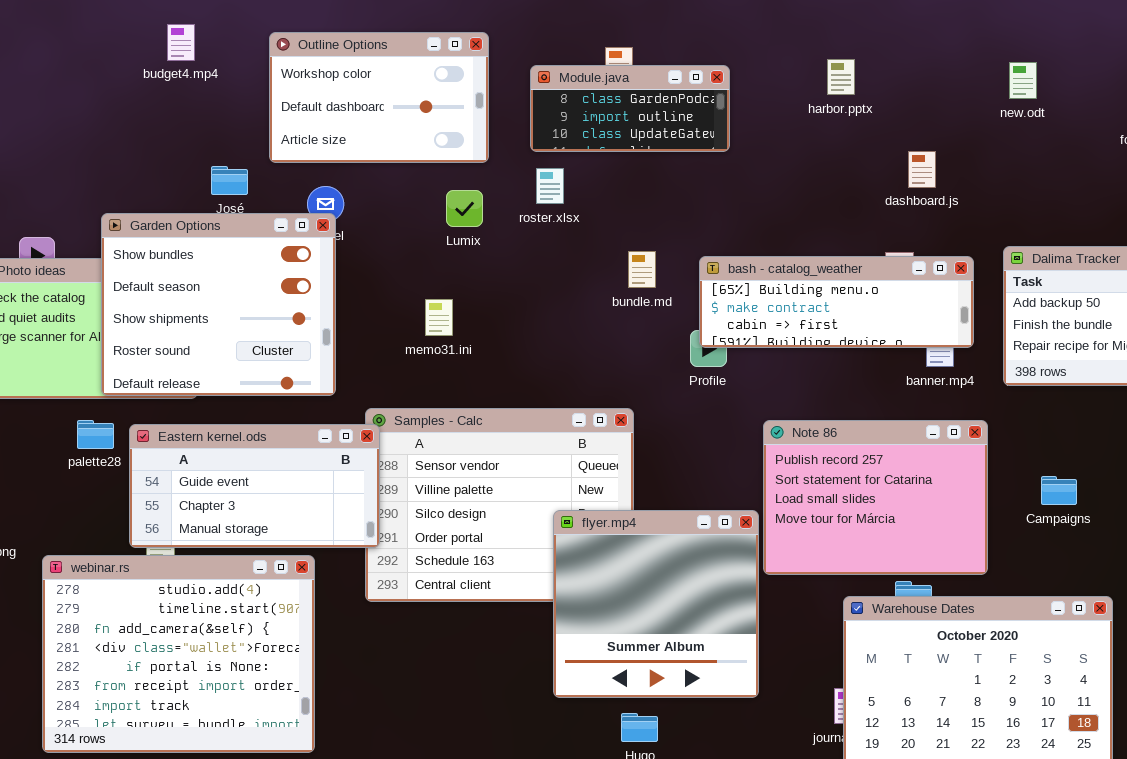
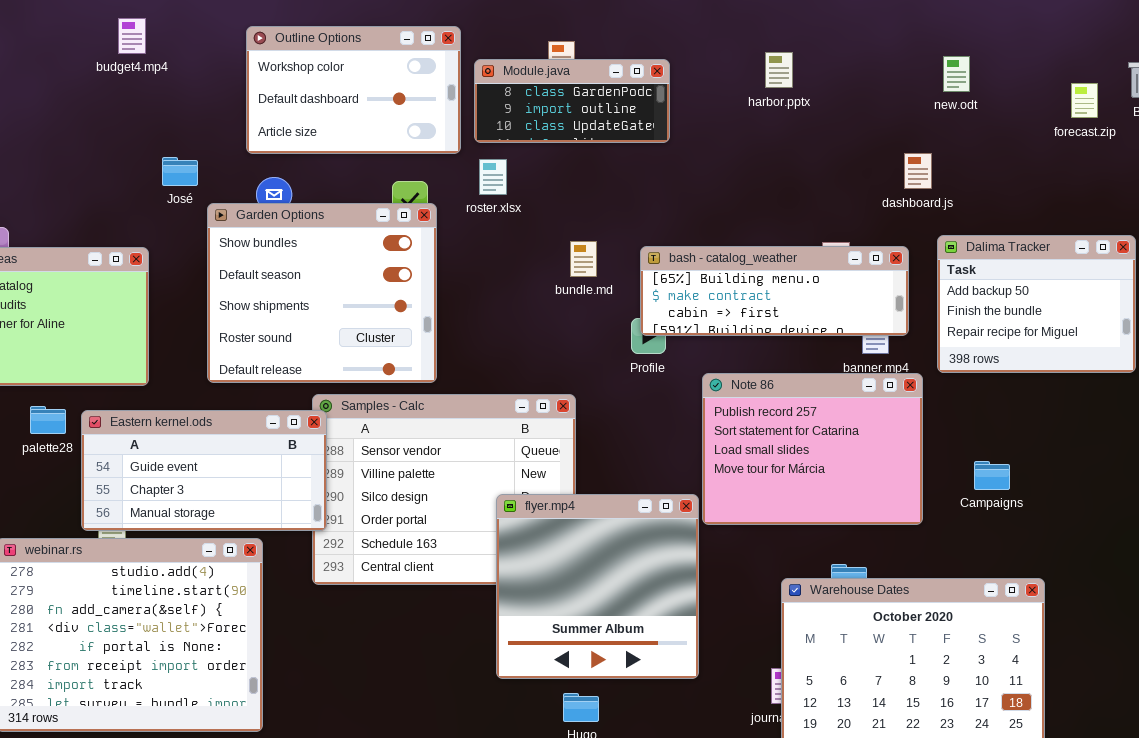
Outline Options: [269,32,489,163] -> [246,26,461,154], moved
dashboard.js: [908,151,936,188] -> [904,153,932,189], moved
Garden Options: [101,213,336,396] -> [207,203,437,383], moved
Note 86: [763,420,988,575] -> [702,373,923,525], moved

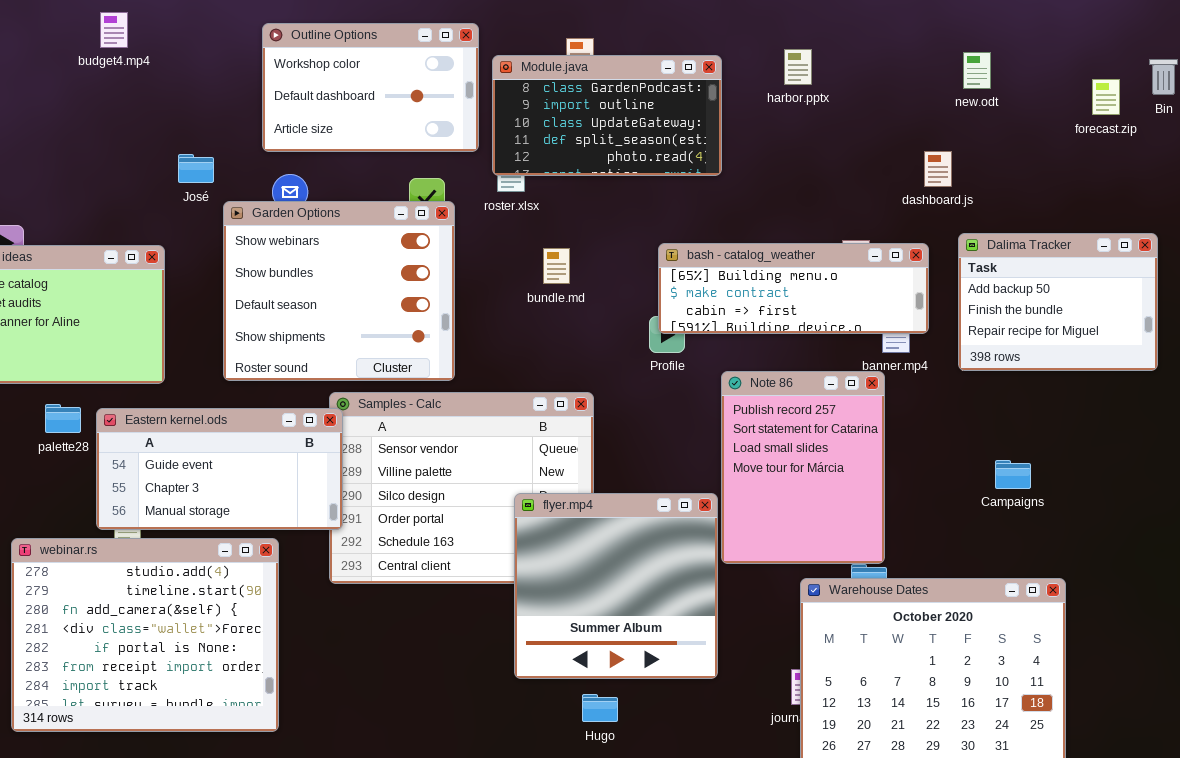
budget4.mp4: [118,18,146,54] -> [100,12,128,48], moved
Module.java: [474,59,670,143] -> [492,55,722,176], resized
Garden Options: [207,203,437,383] -> [223,201,455,381], scrolled up 1 row
bundle.md: [570,241,597,277] -> [543,248,570,284], moved
Note 86: [702,373,923,525] -> [721,371,885,564], resized

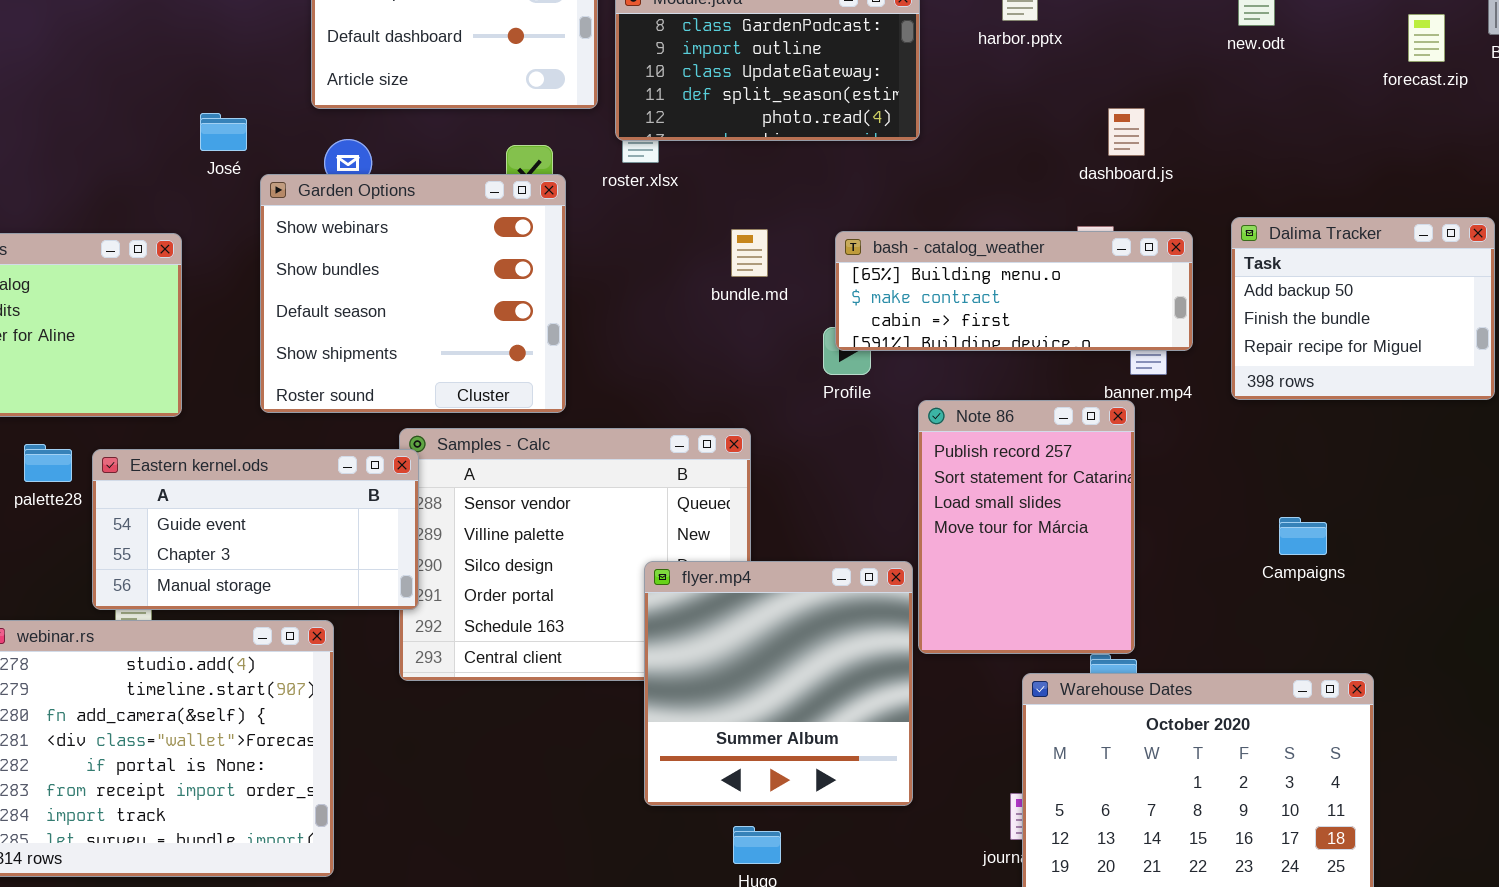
dashboard.js: [924,151,952,187] -> [1108,108,1145,156], moved
bundle.md: [543,248,570,284] -> [731,229,768,277], moved

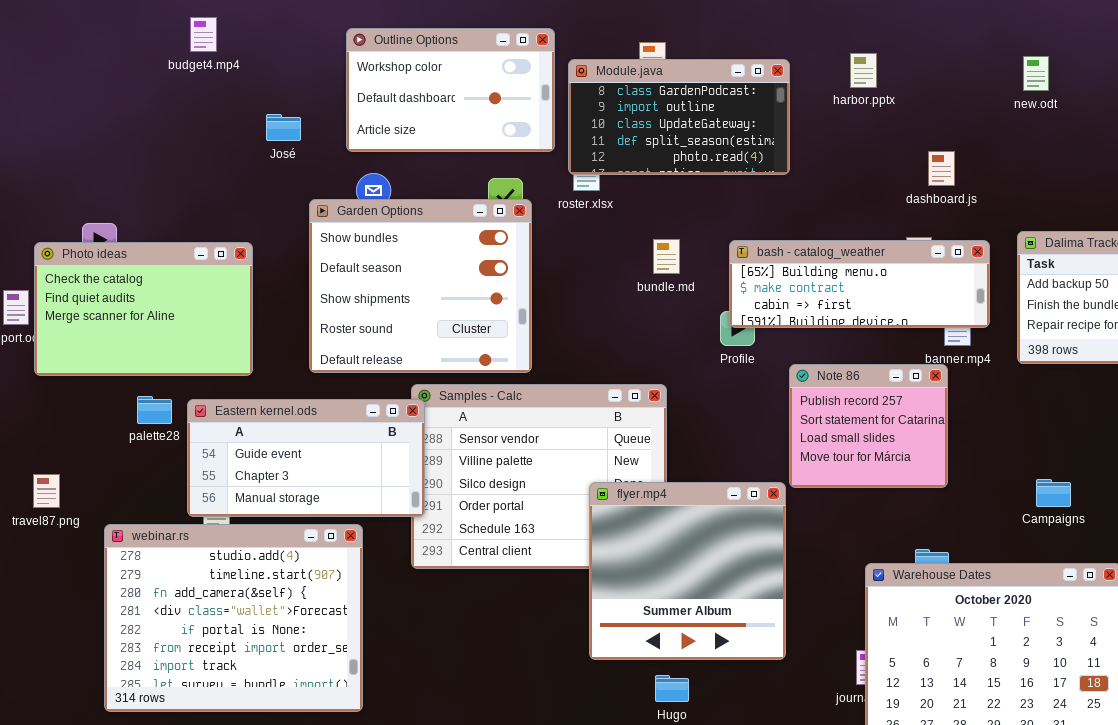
José: [200,113,247,151] -> [266,114,301,141], moved
Garden Options: [260,174,566,413] -> [309,199,532,373], scrolled down 1 row
Note 86: [918,400,1135,654] -> [789,364,948,488], resized
Campaigns: [1279,517,1327,555] -> [1036,479,1071,507], moved

